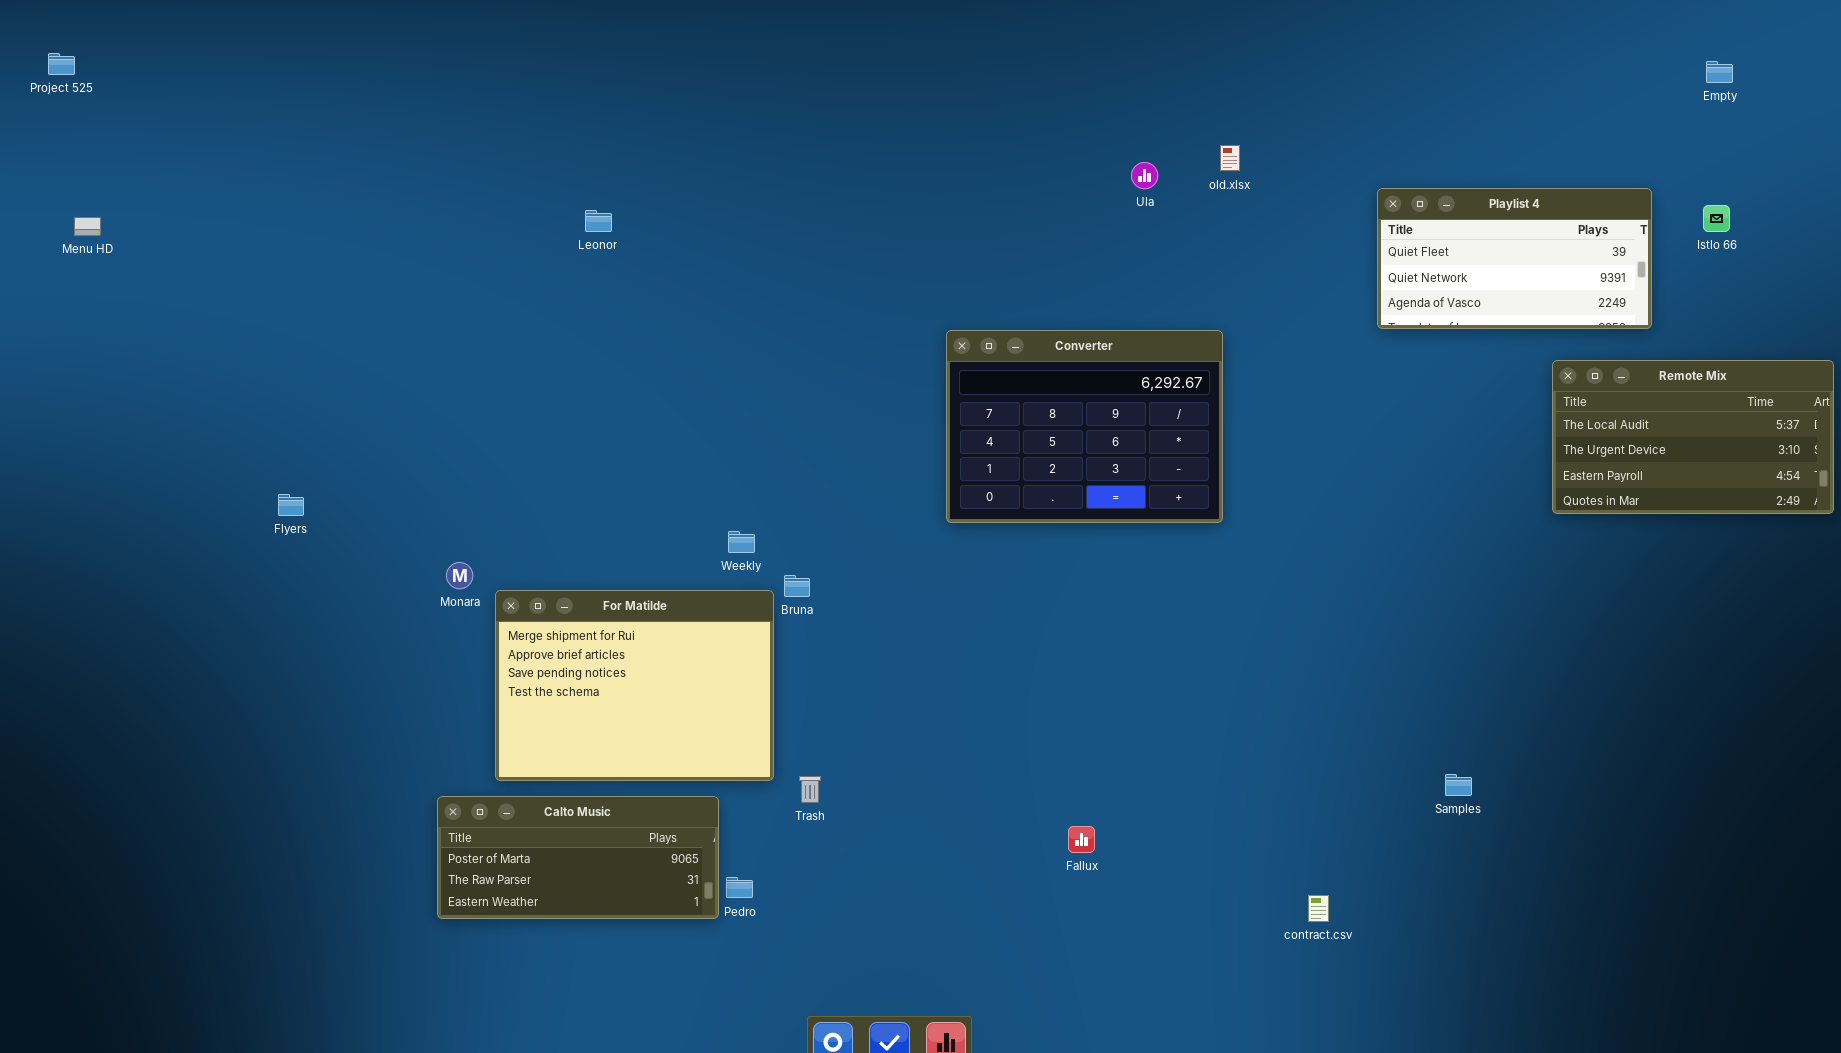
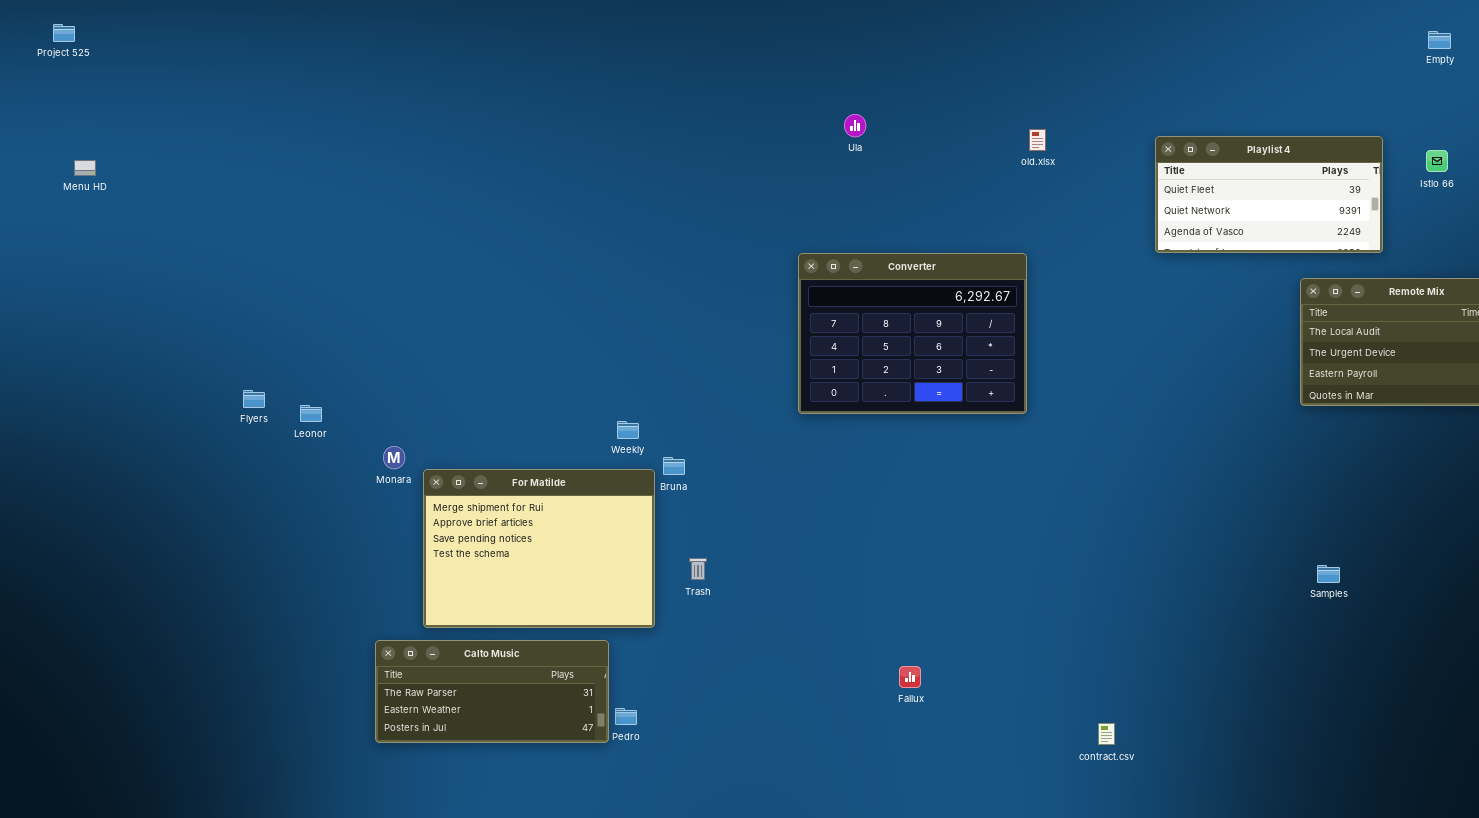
old.xlsx: [1220,145,1240,171] -> [1029,129,1046,151], moved
Ula: [1131,162,1158,189] -> [844,114,866,137], moved
Leonor: [585,210,612,232] -> [300,405,322,422], moved
Samples: [1445,774,1472,796] -> [1317,565,1340,583], moved
Trash: [799,776,821,803] -> [689,558,707,580], moved
Calto Music: [437,796,719,919] -> [375,640,609,743], scrolled down 1 row

